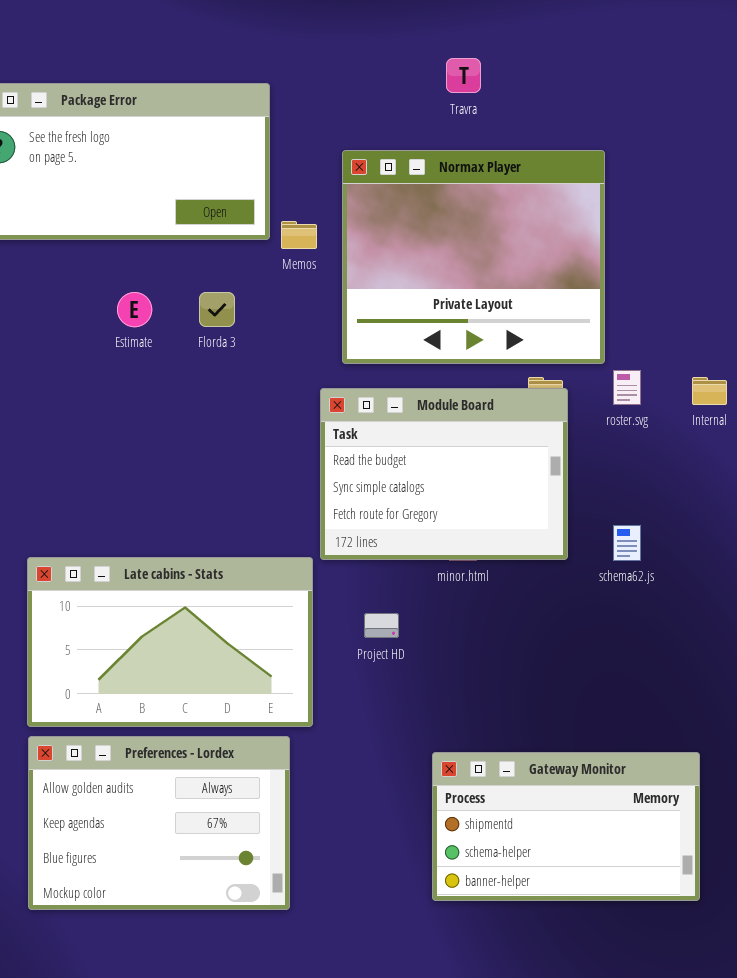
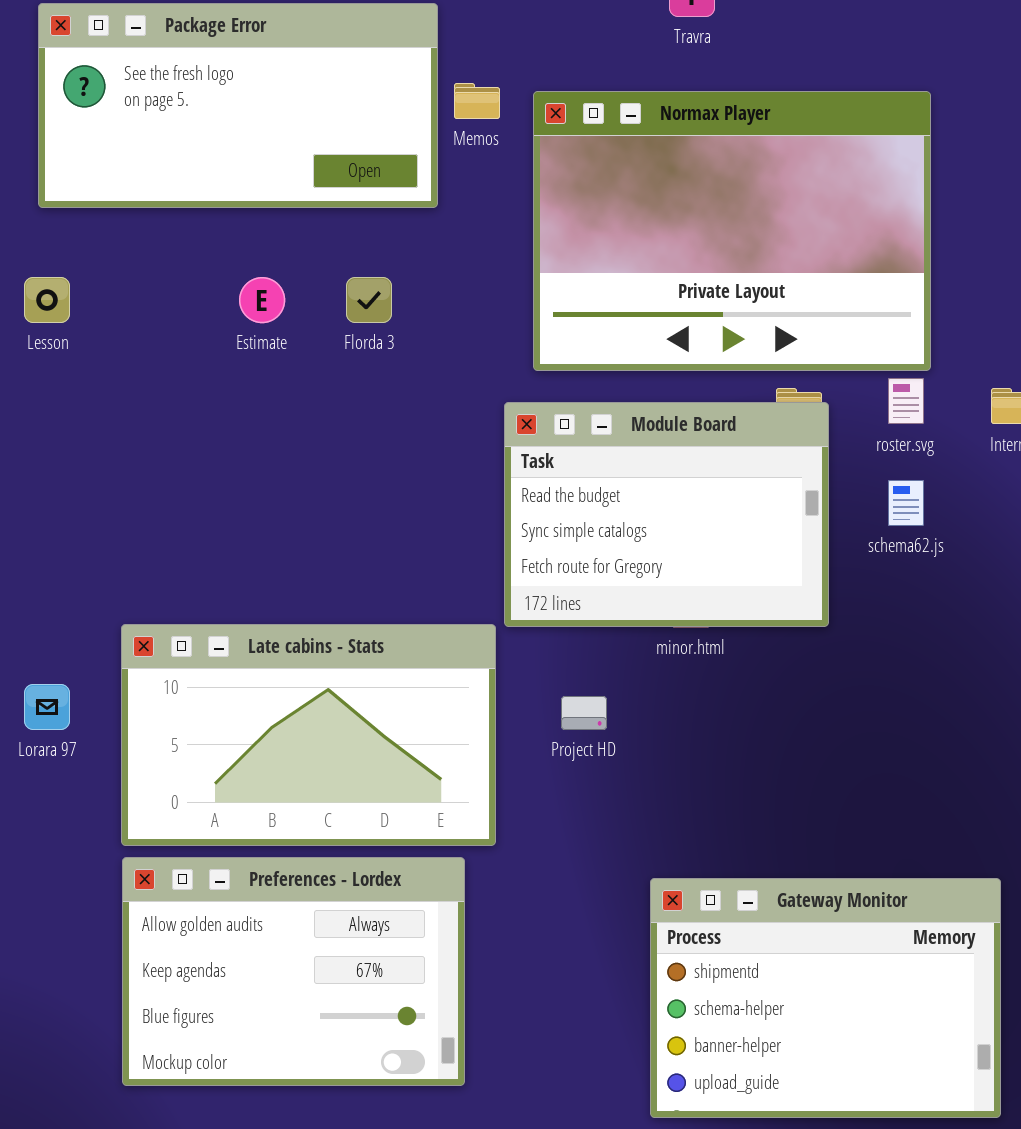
Normax Player: [342,150,605,364] -> [533,91,931,371], resized
Memos: [281,221,317,249] -> [454,83,500,119], moved
schema62.js: [613,525,641,561] -> [888,480,924,526], moved
Gateway Monitor: [432,752,700,901] -> [650,878,1001,1118], resized

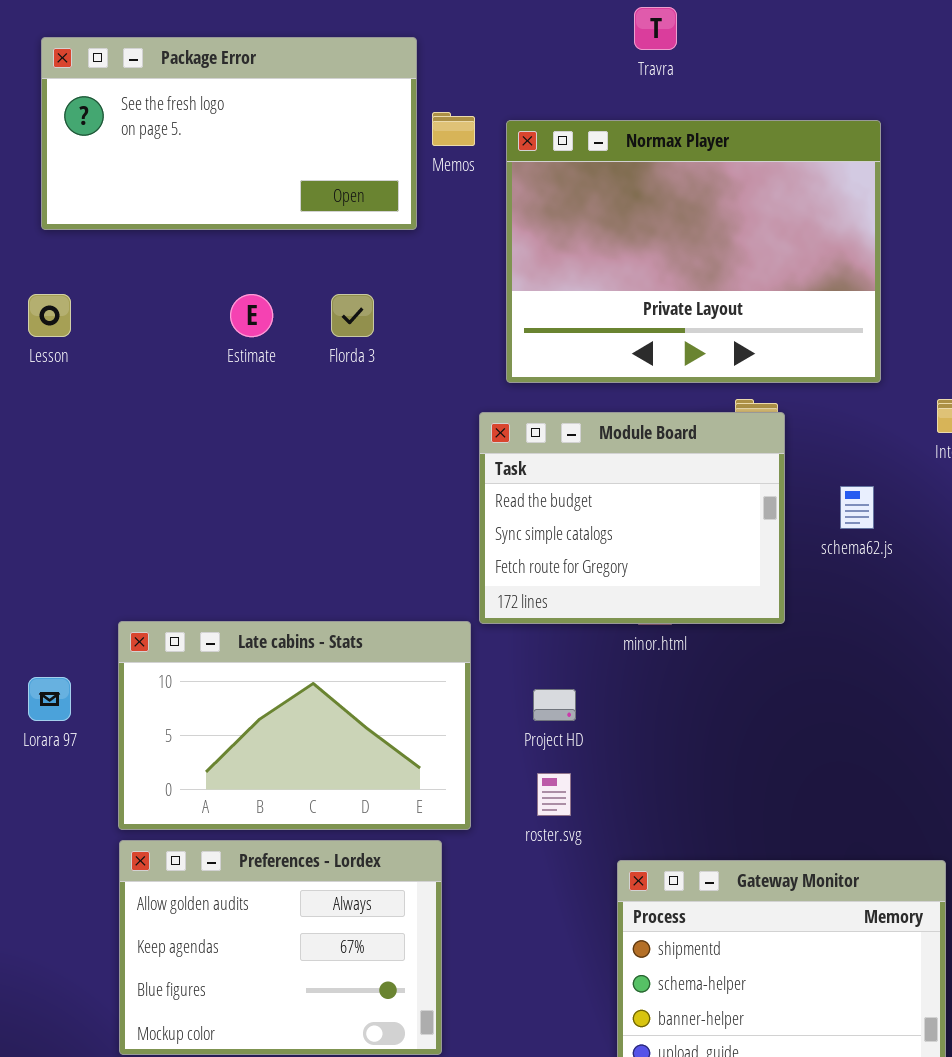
roster.svg: [888,378,924,424] -> [537,773,571,816], moved

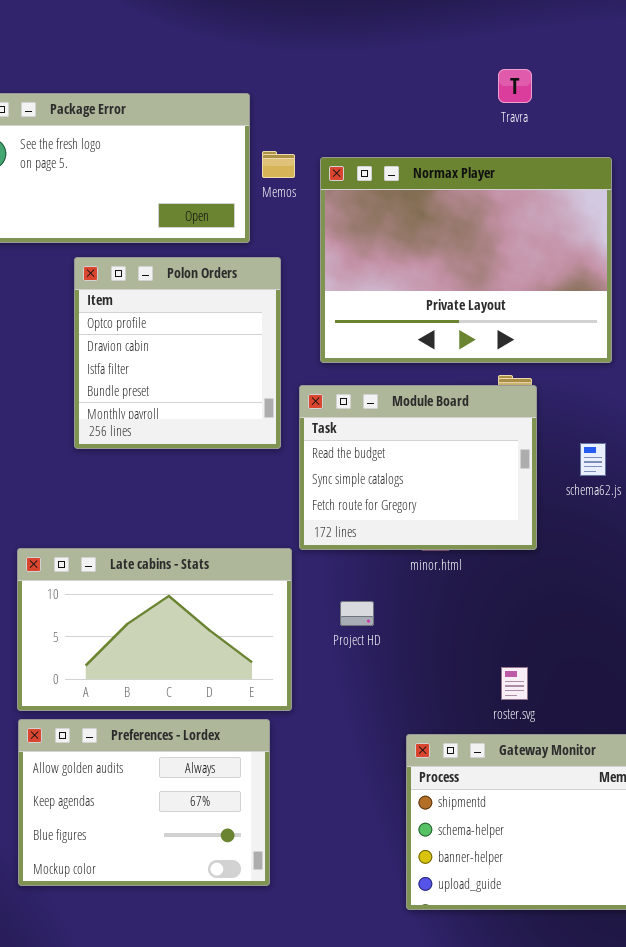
Travra: [634,7,677,50] -> [498,69,532,103], moved
Polon Orders: none -> [74,257,281,449], opened
roster.svg: [537,773,571,816] -> [501,667,528,700], moved

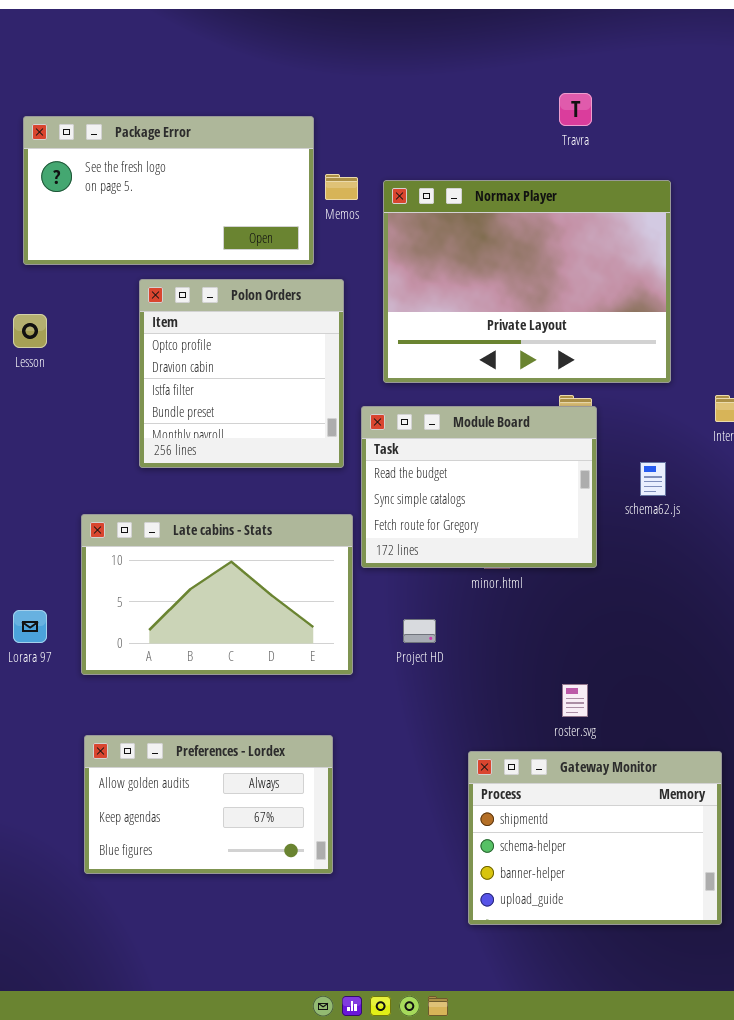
Late cabins - Stats: [17,548,292,711] -> [81,514,353,675], moved
Preferences - Lordex: [18,719,270,886] -> [84,735,333,874], resized

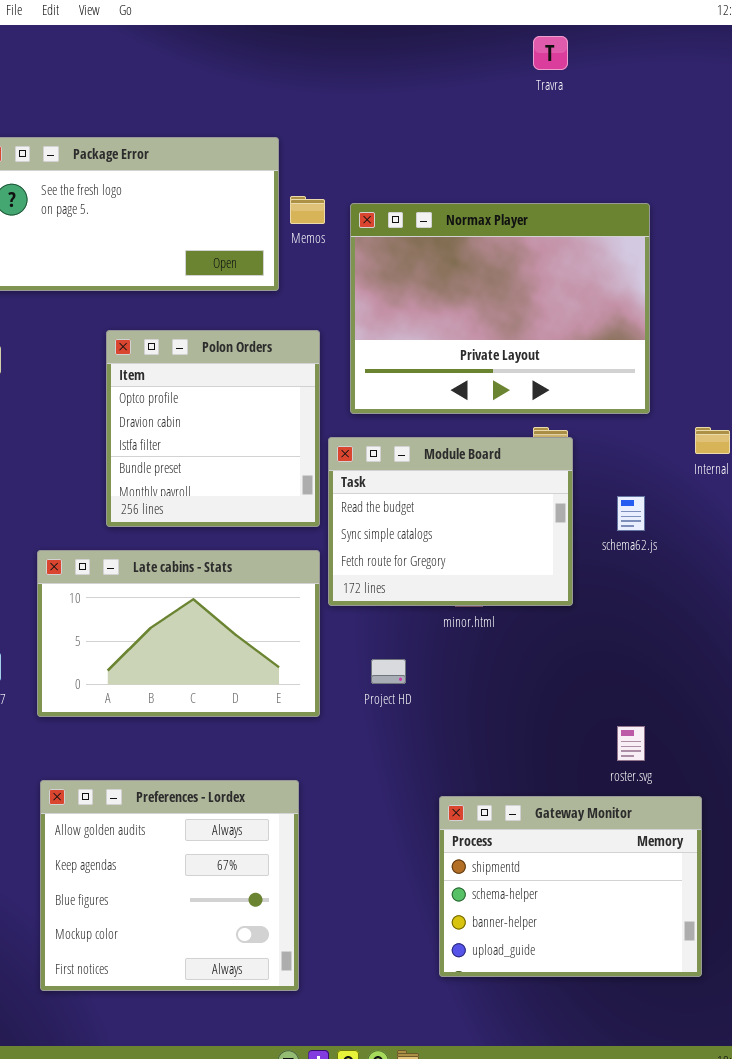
Travra: [559,93,592,126] -> [533,36,568,70], moved
Polon Orders: [139,279,344,468] -> [106,330,320,527], moved
roster.svg: [562,684,588,717] -> [617,726,645,761], moved
Preferences - Lordex: [84,735,333,874] -> [40,780,299,991], resized

